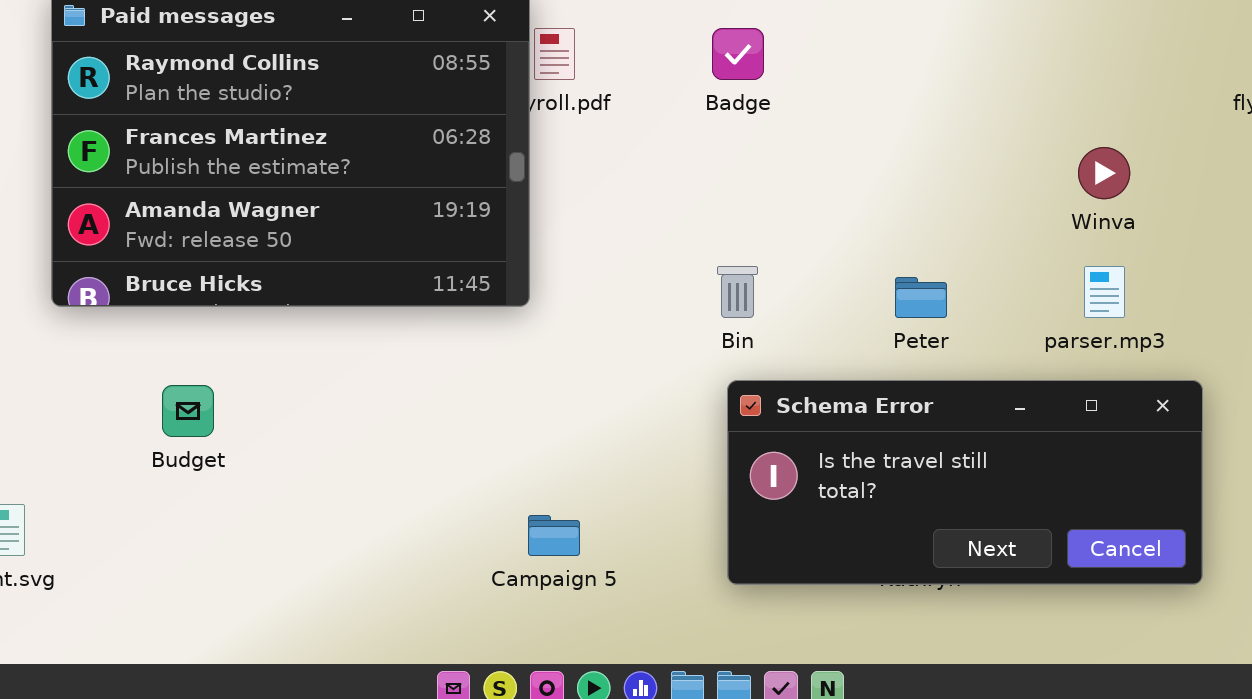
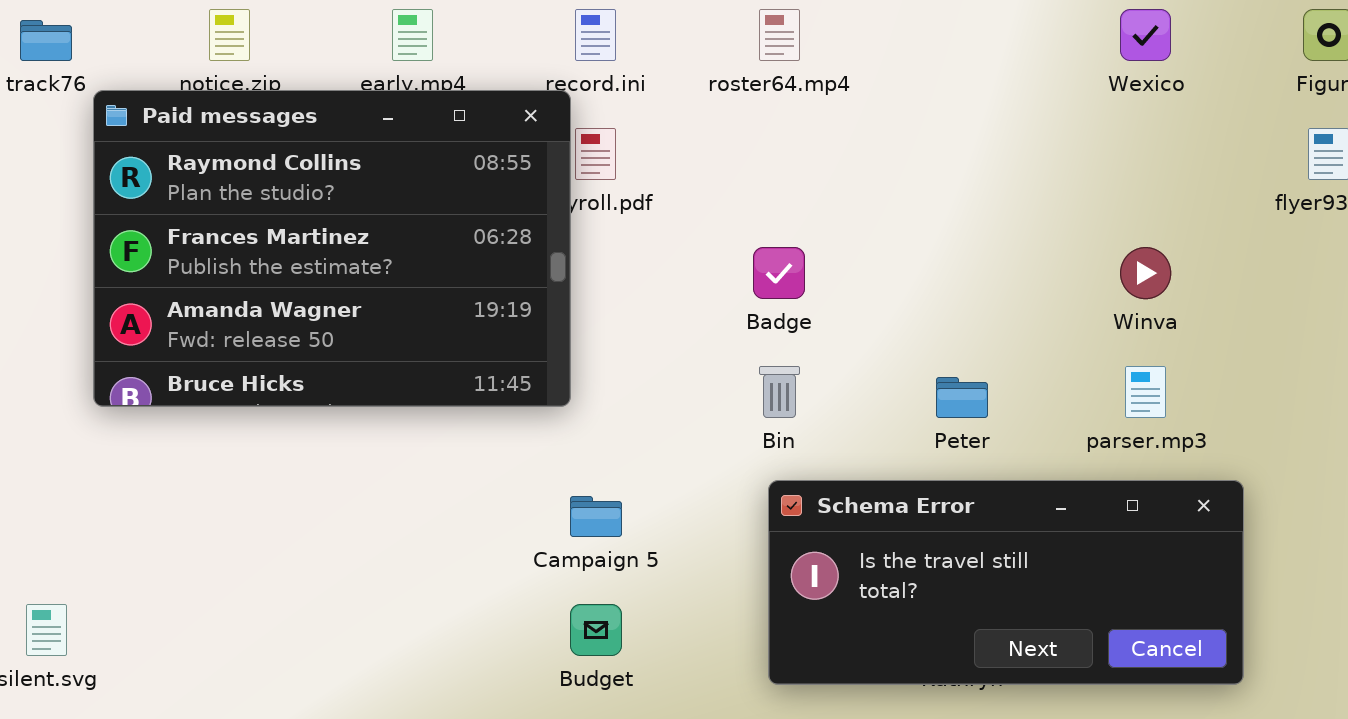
Badge: [712,28,764,80] -> [753,247,805,299], moved
Budget: [162,385,214,437] -> [570,604,622,656], moved
Campaign 5: [528,515,580,556] -> [570,496,622,537], moved

